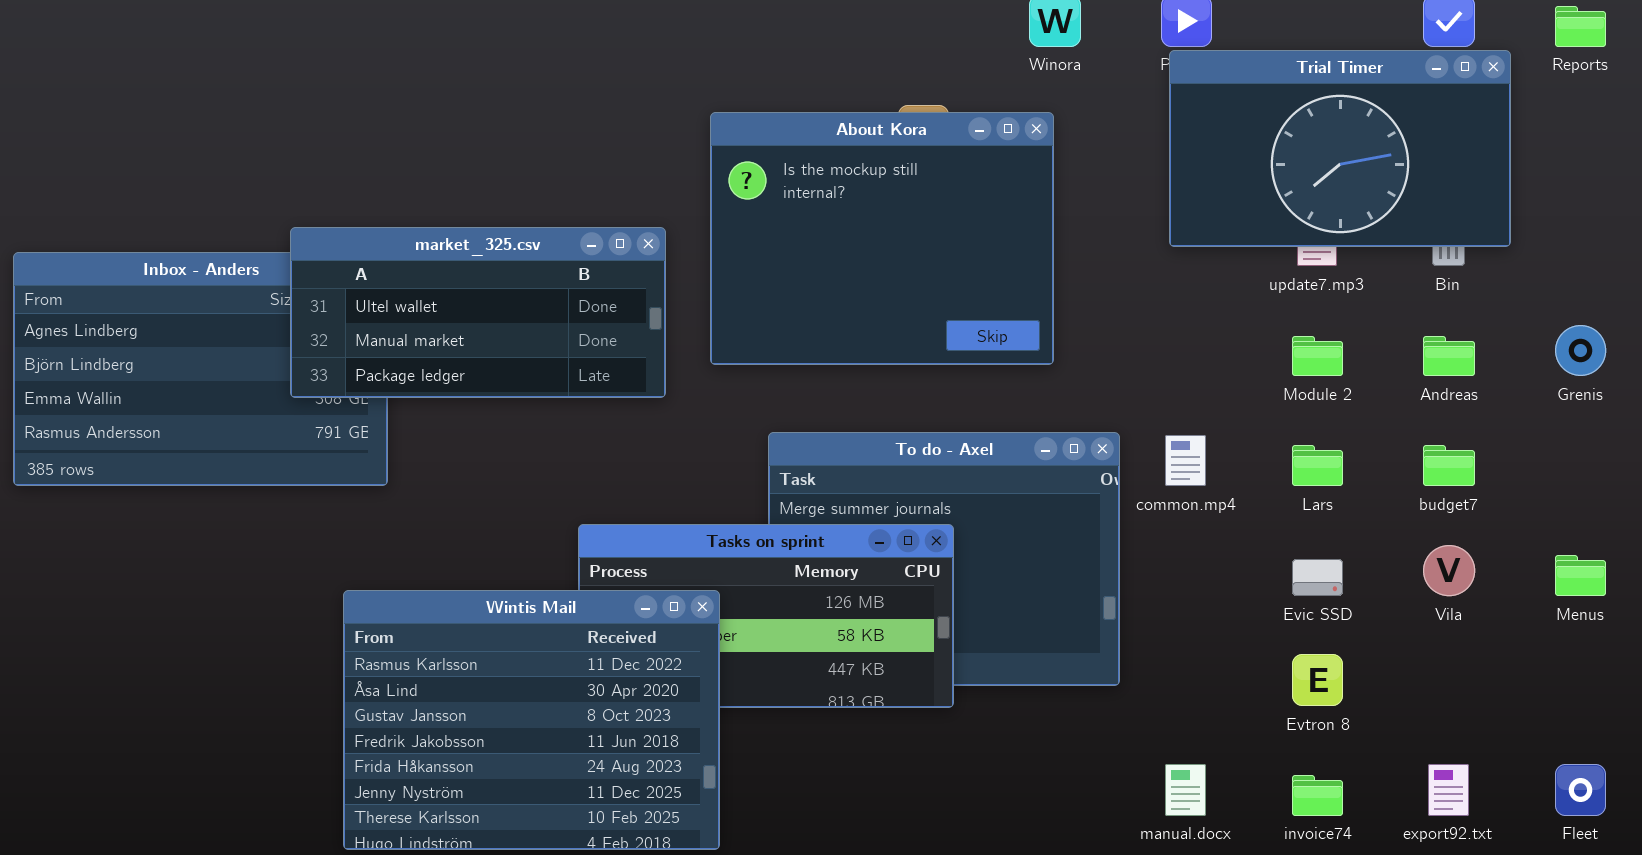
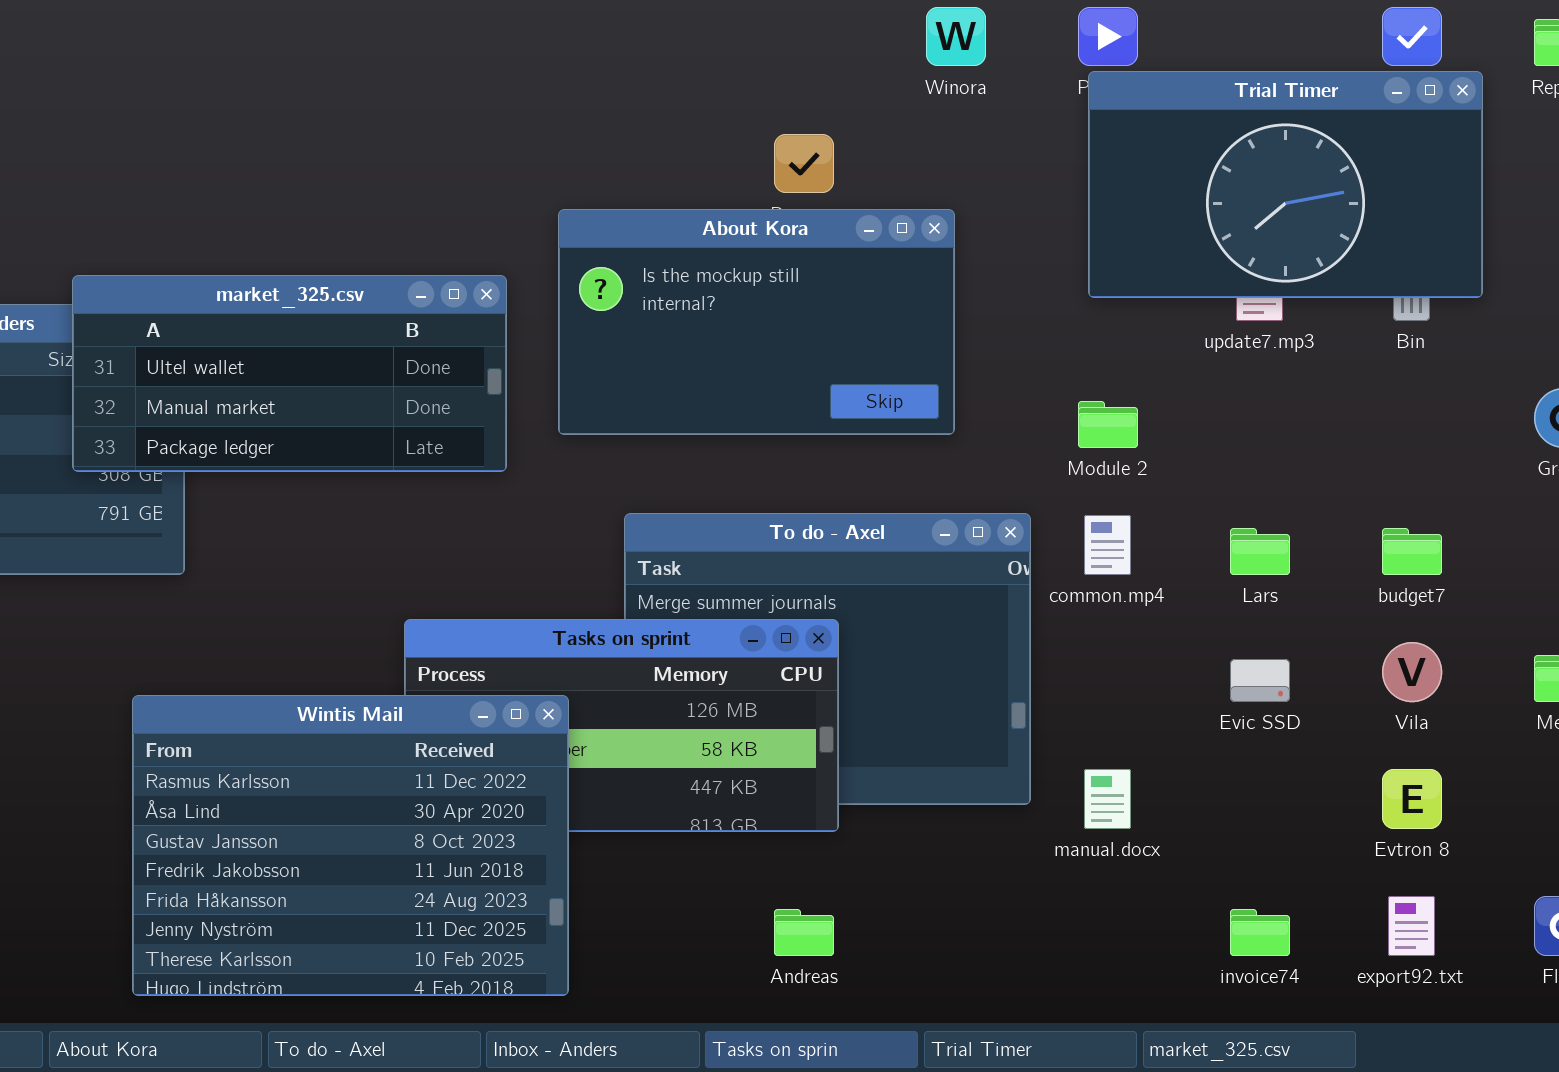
About Kora: [710,112,1054,365] -> [558,209,955,435], resized
Module 2: [1292,336,1343,376] -> [1078,401,1138,448], moved
Andreas: [1423,336,1475,376] -> [774,909,834,956], moved
Evtron 8: [1292,654,1343,706] -> [1382,769,1442,829], moved
manual.docx: [1165,764,1206,816] -> [1084,769,1131,829], moved

